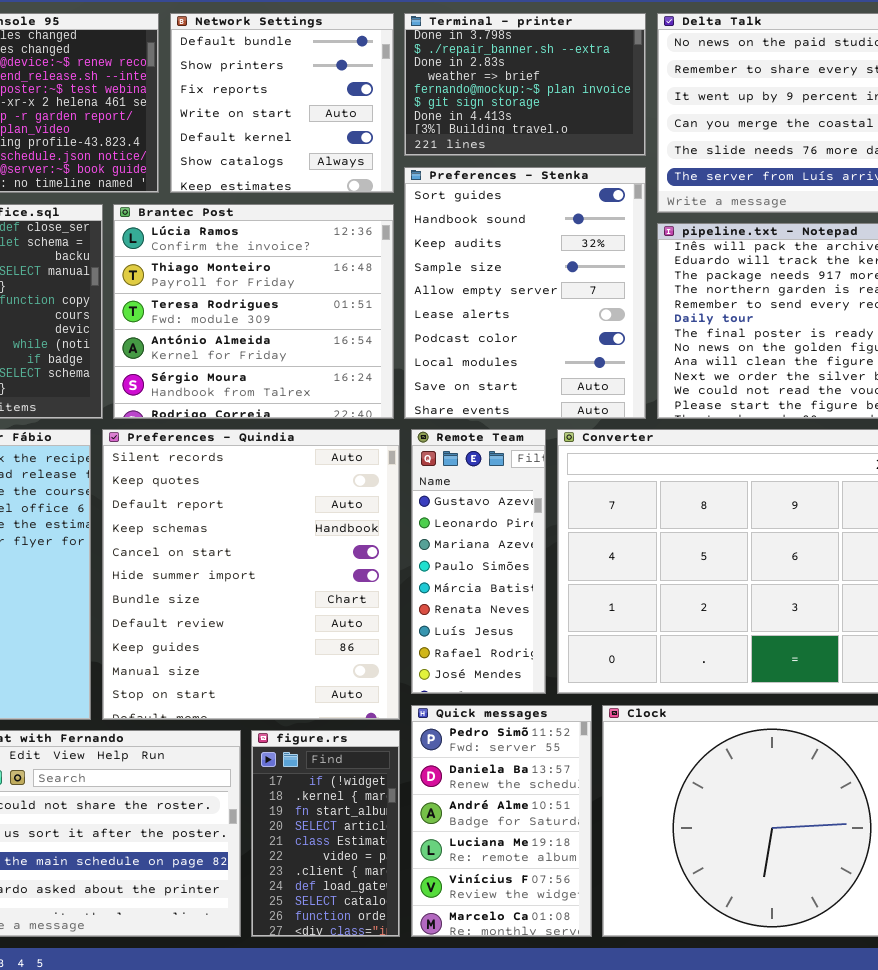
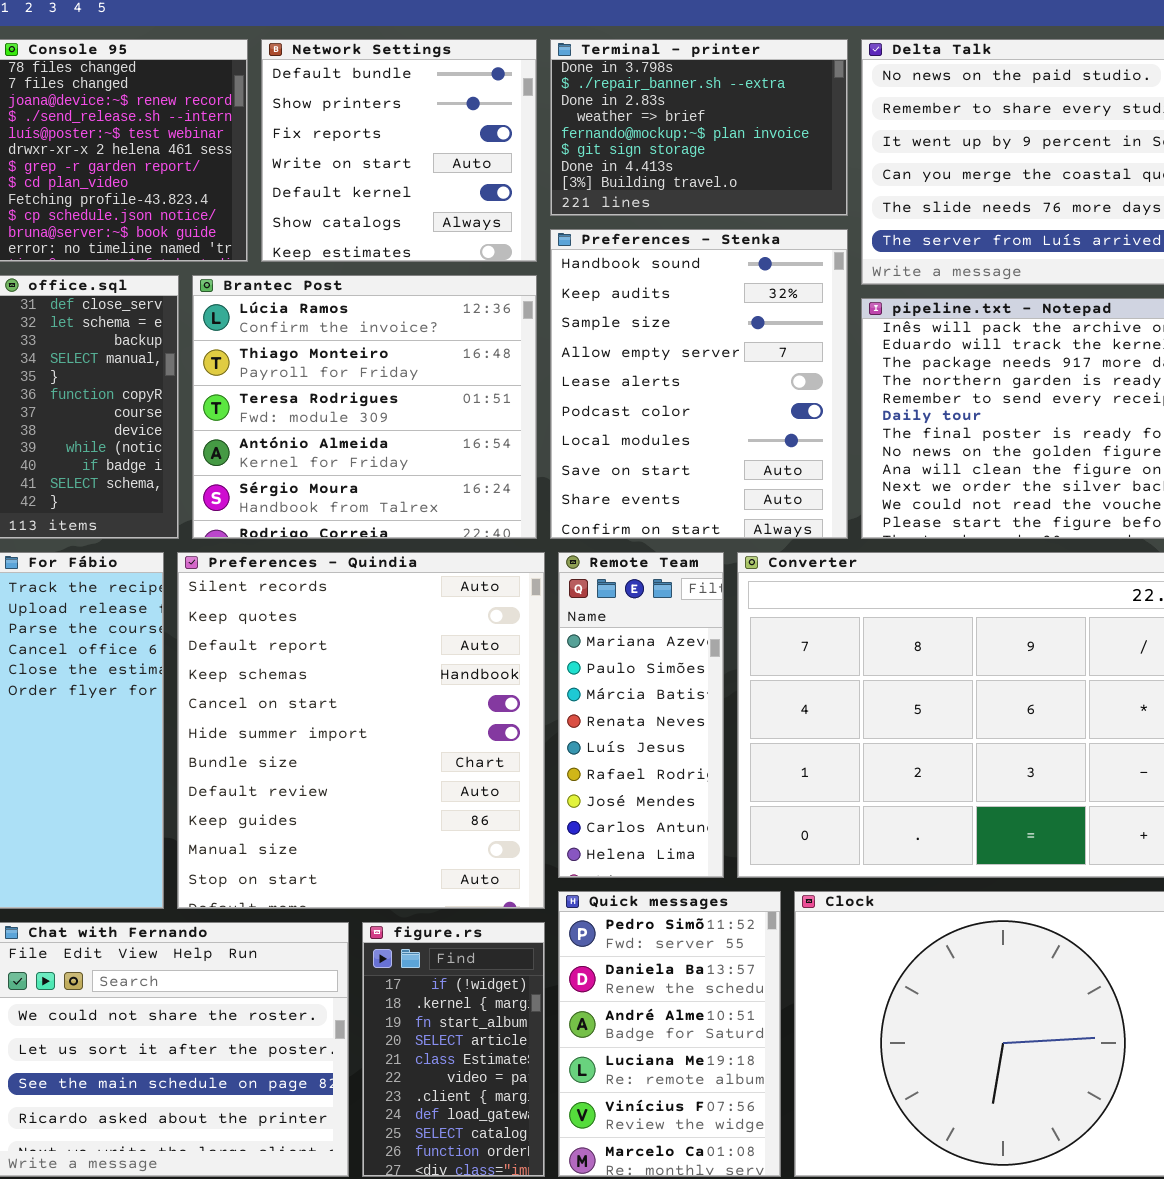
Preferences - Stenka: [404,167,646,419] -> [550,229,848,539], scrolled down 1 row
Remote Team: [411,429,546,694] -> [558,552,724,878], scrolled down 2 rows

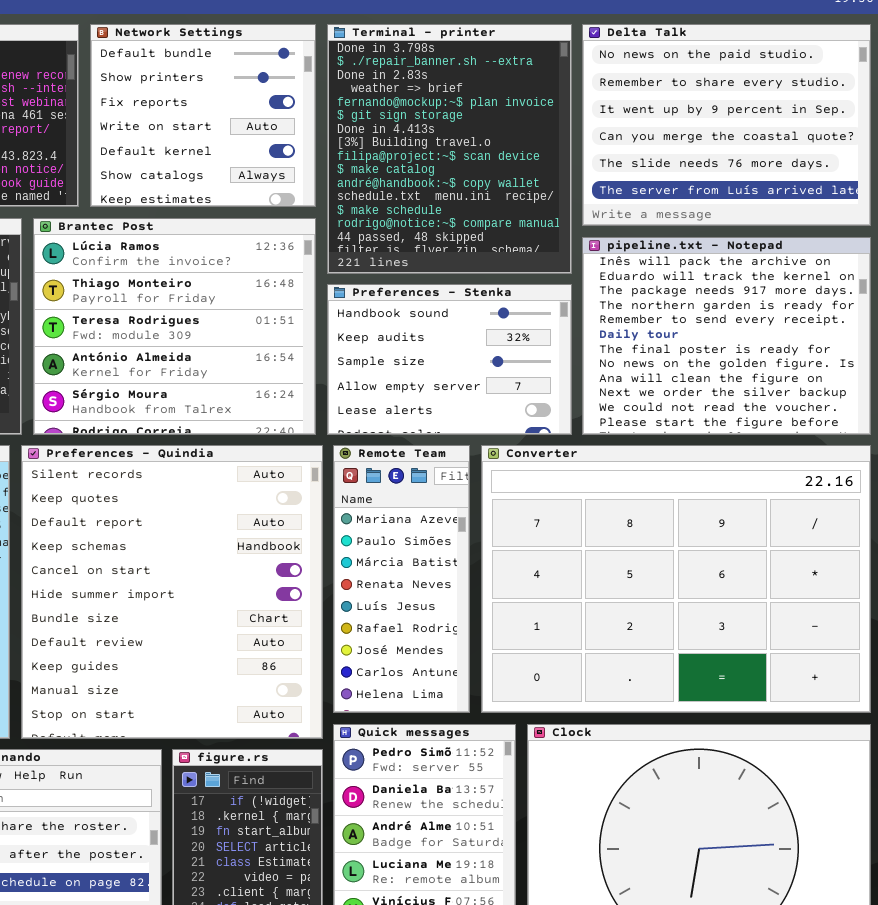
Terminal - printer: [550,39,848,216] -> [327,24,572,274], resized
Preferences - Stenka: [550,229,848,539] -> [327,284,572,435], resized

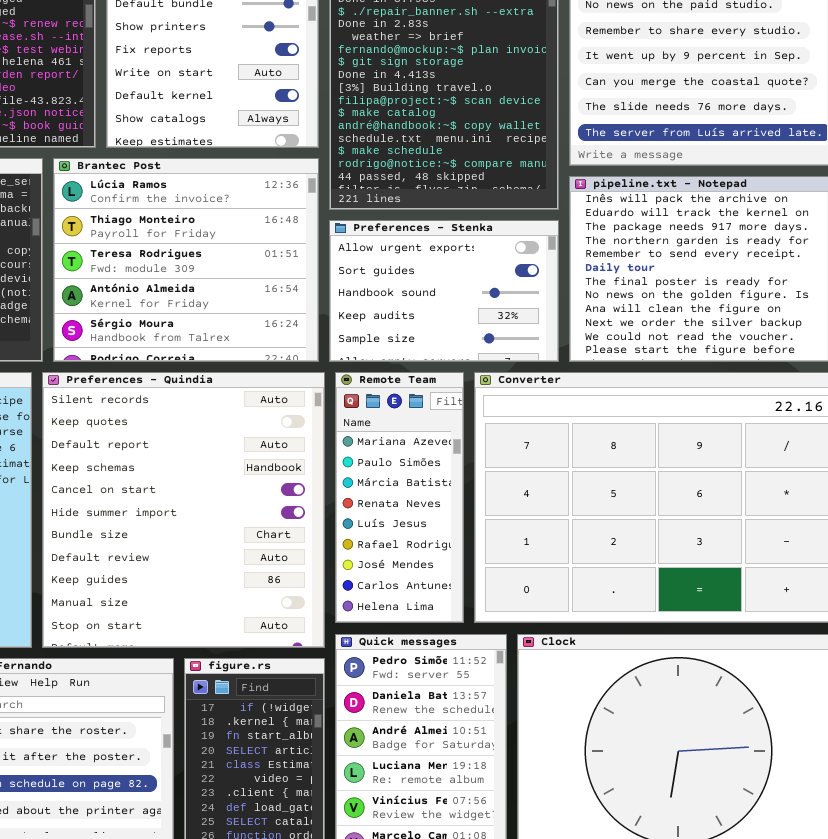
Preferences - Stenka: [327,284,572,435] -> [329,220,559,362], scrolled up 2 rows

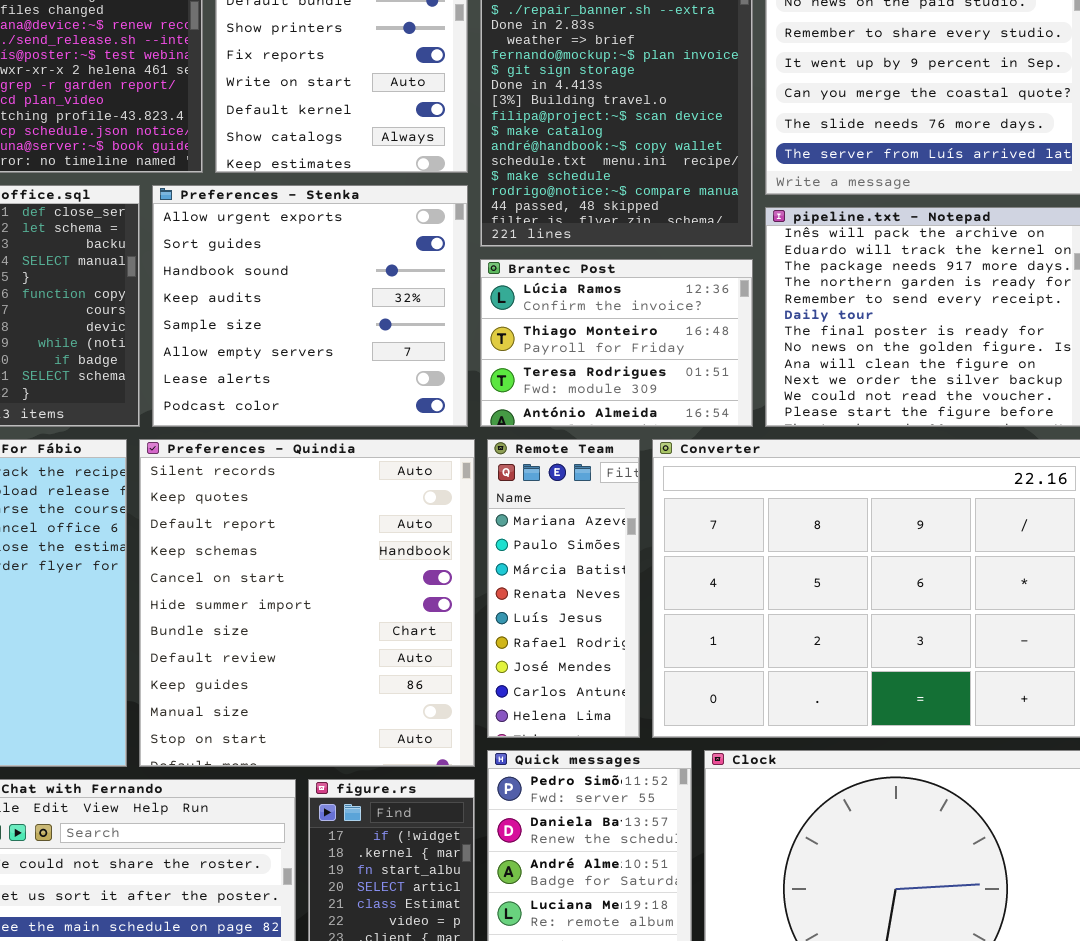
Brantec Post: [53,158,319,362] -> [480,259,753,427], moved, resized
Preferences - Stenka: [329,220,559,362] -> [152,185,468,427], moved, resized

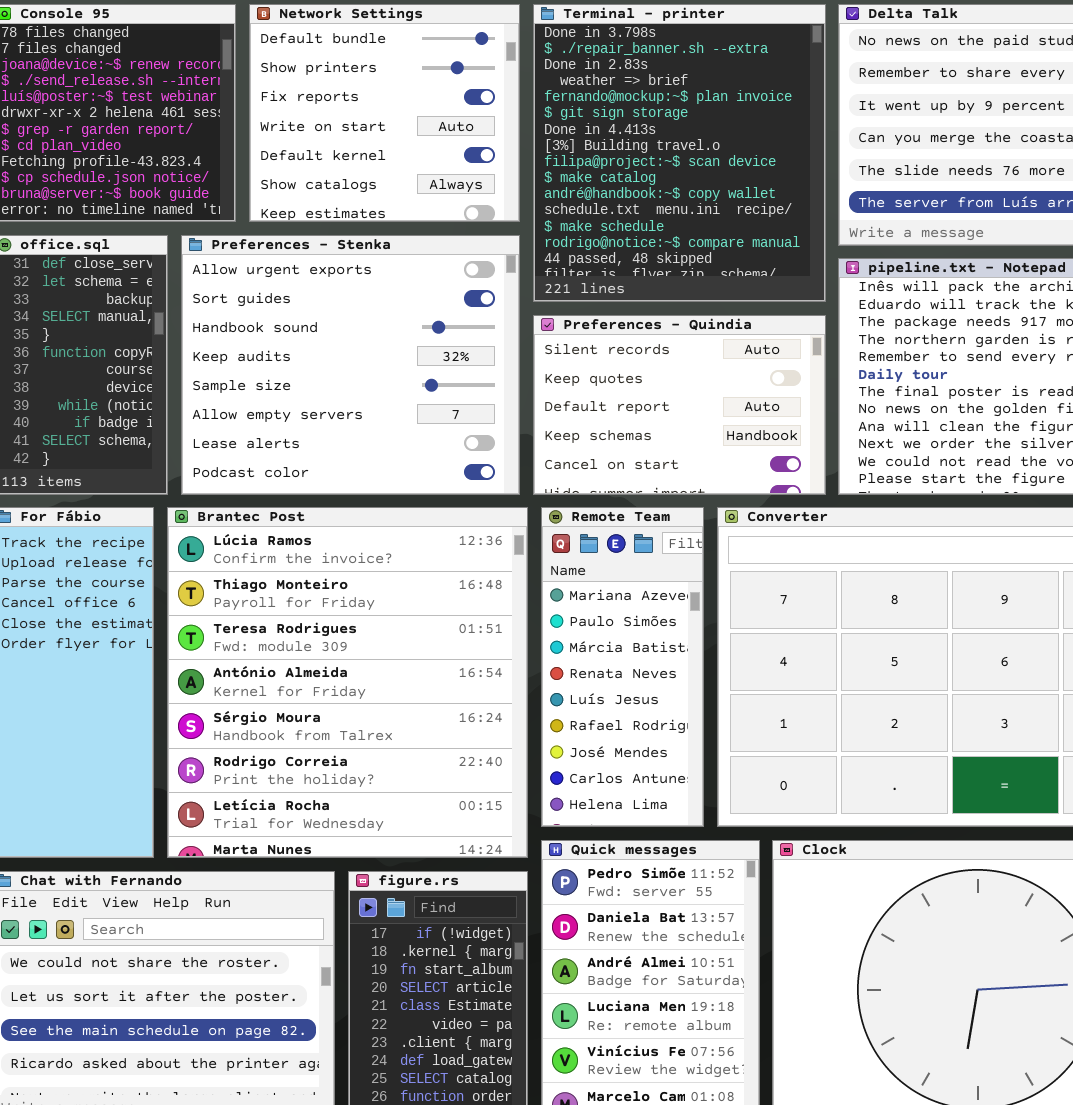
Brantec Post: [480,259,753,427] -> [167,507,528,858], moved, resized
Preferences - Quindia: [139,439,475,767] -> [533,315,826,495], moved, resized

